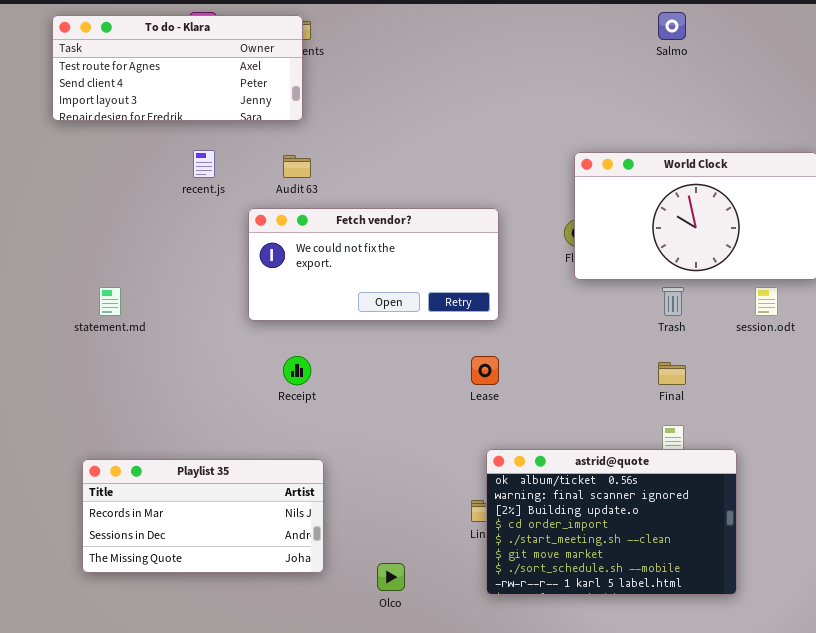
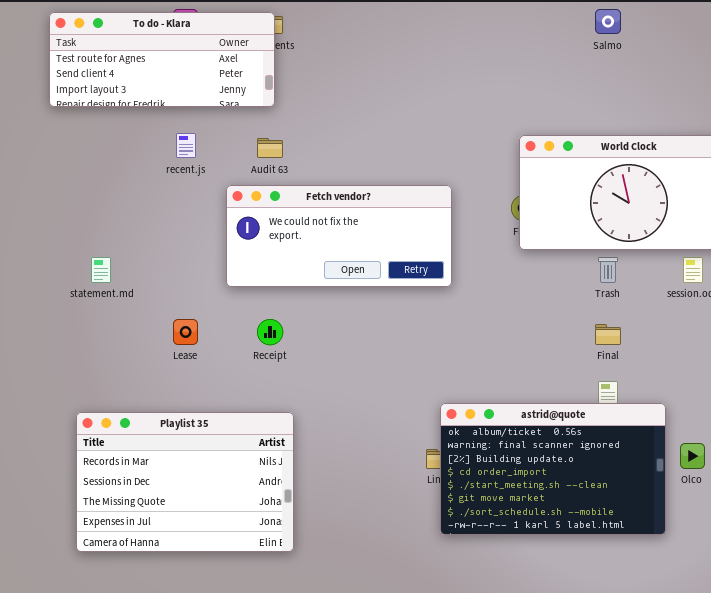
Lease: [471,356,499,385] -> [173,319,198,345], moved
Playlist 35: [82,459,324,573] -> [76,412,294,552], resized
Olco: [377,563,405,591] -> [680,443,705,469], moved

